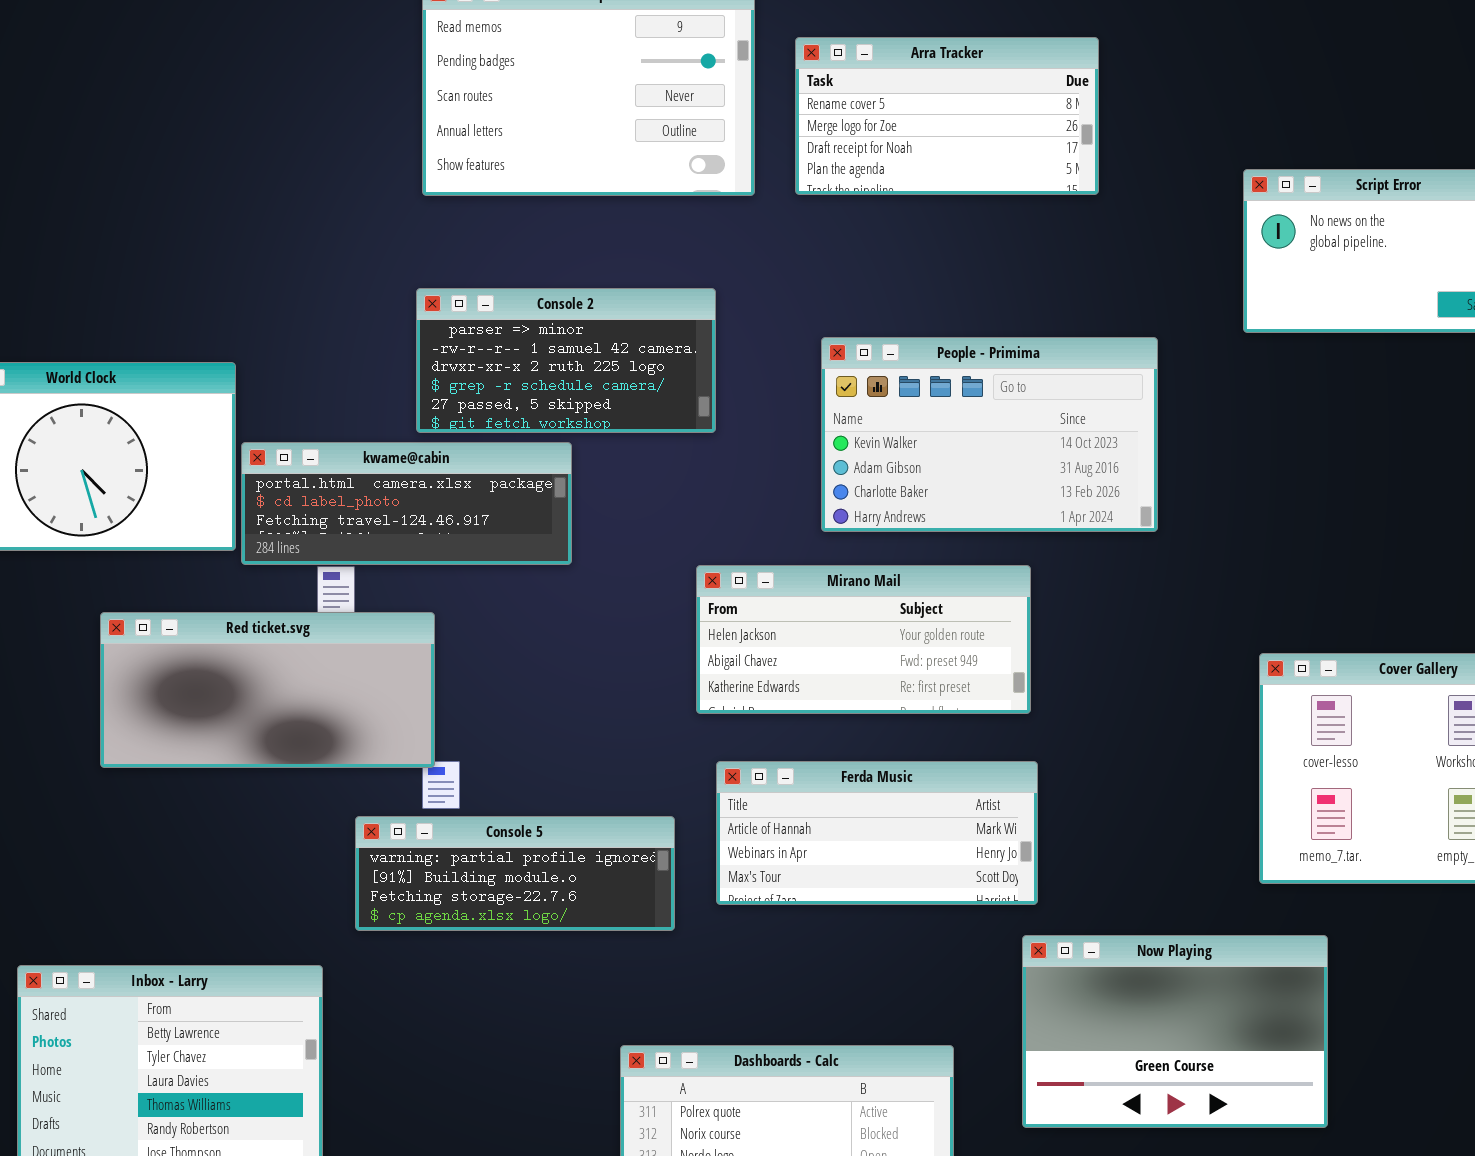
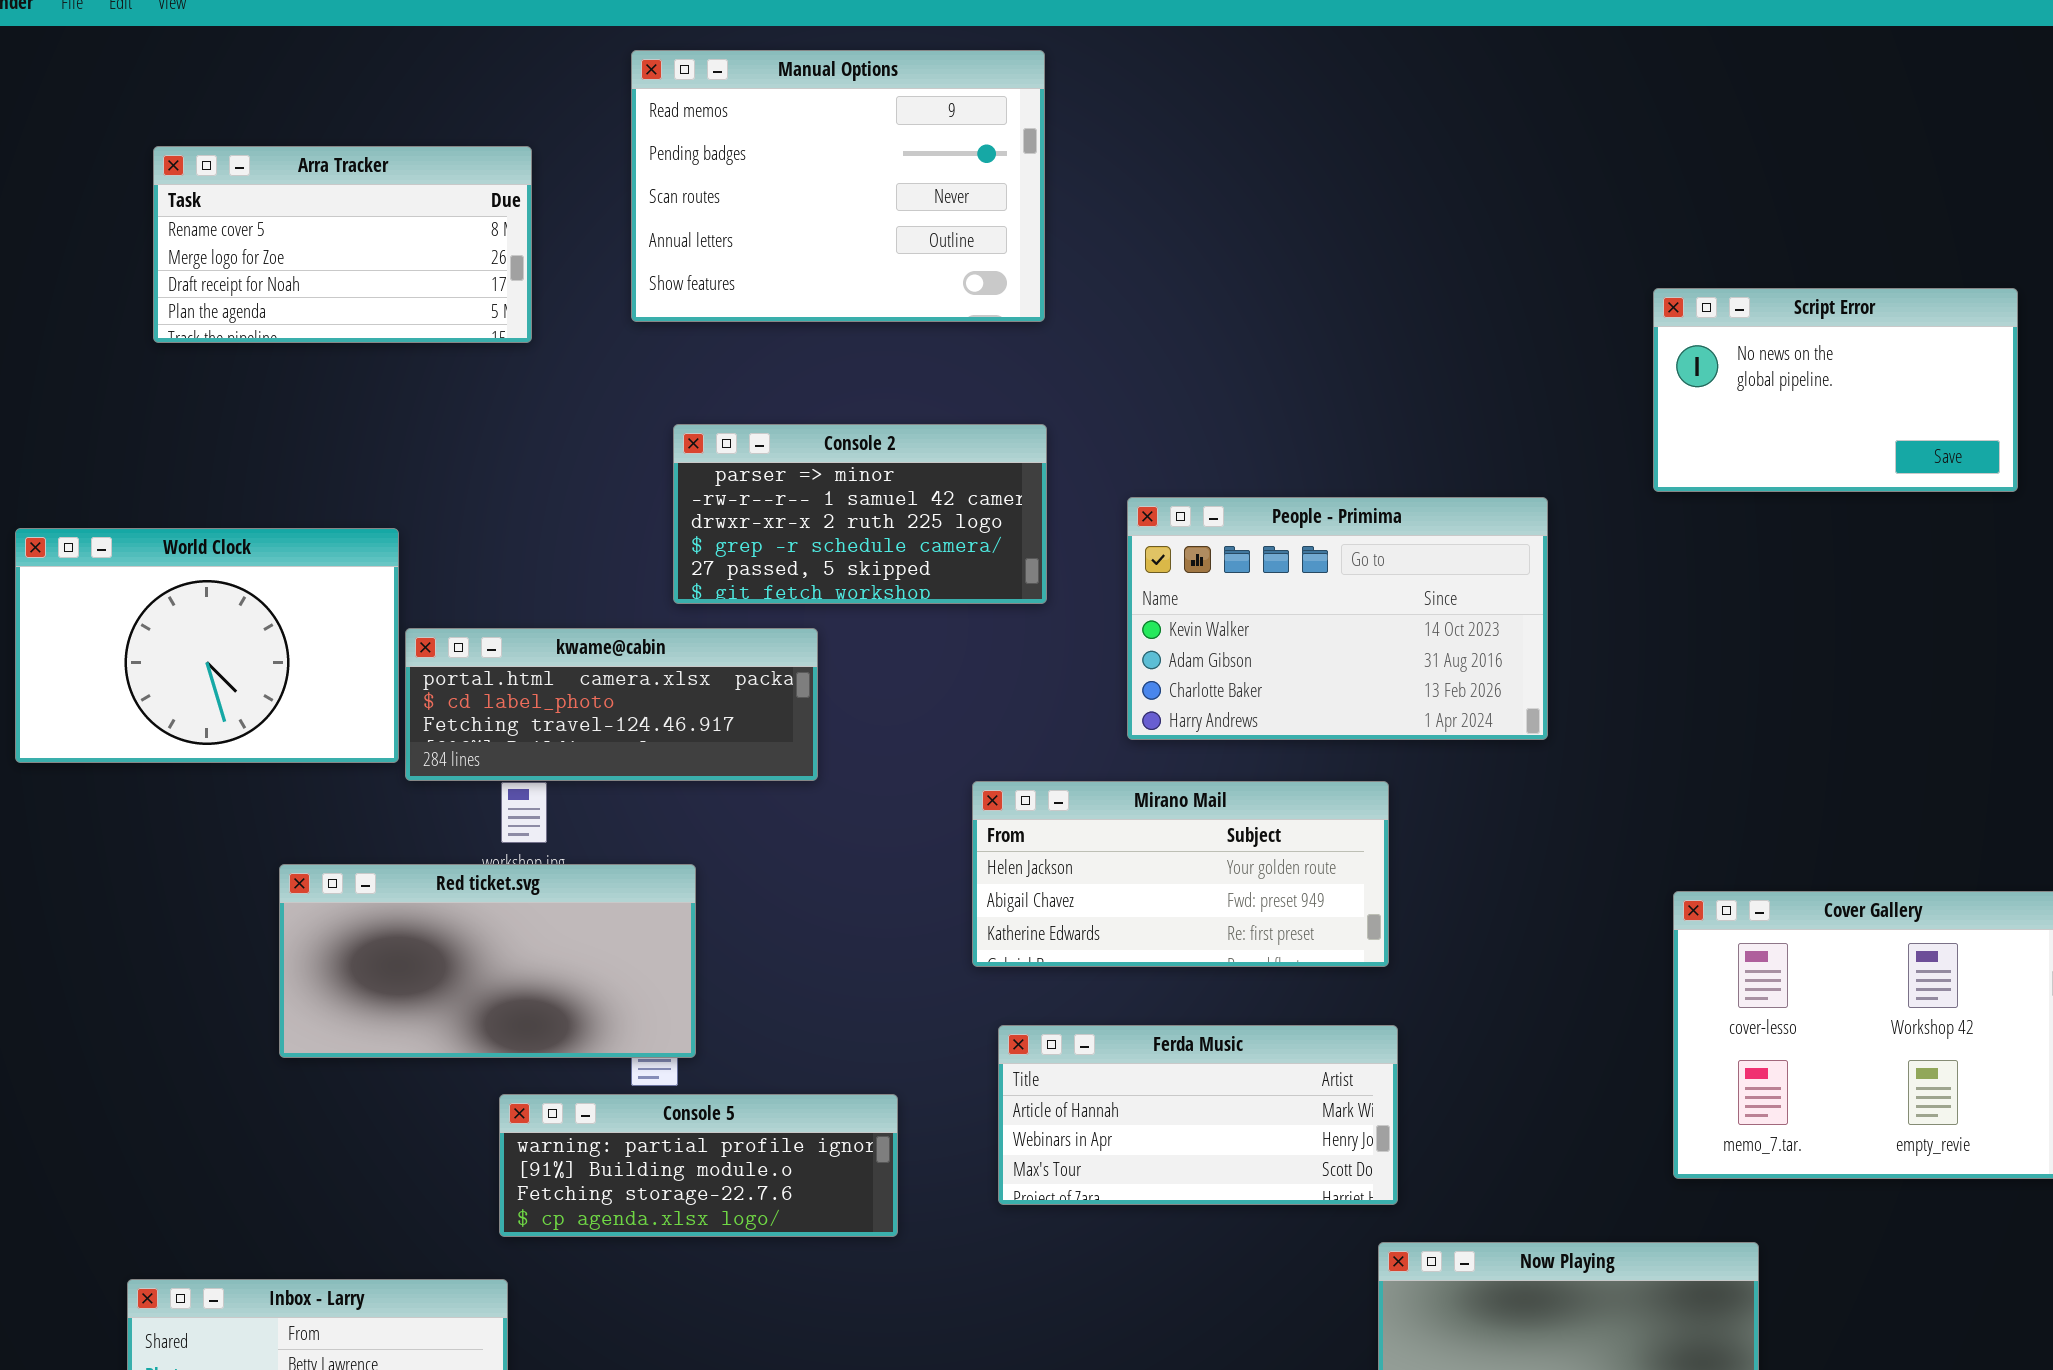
Arra Tracker: [795,37,1099,195] -> [153,146,532,343], moved
Console 2: [416,288,716,433] -> [673,424,1047,604], moved
Red ticket.svg: [100,612,435,768] -> [279,864,696,1058], moved
Console 5: [355,816,675,931] -> [499,1094,898,1237], moved

